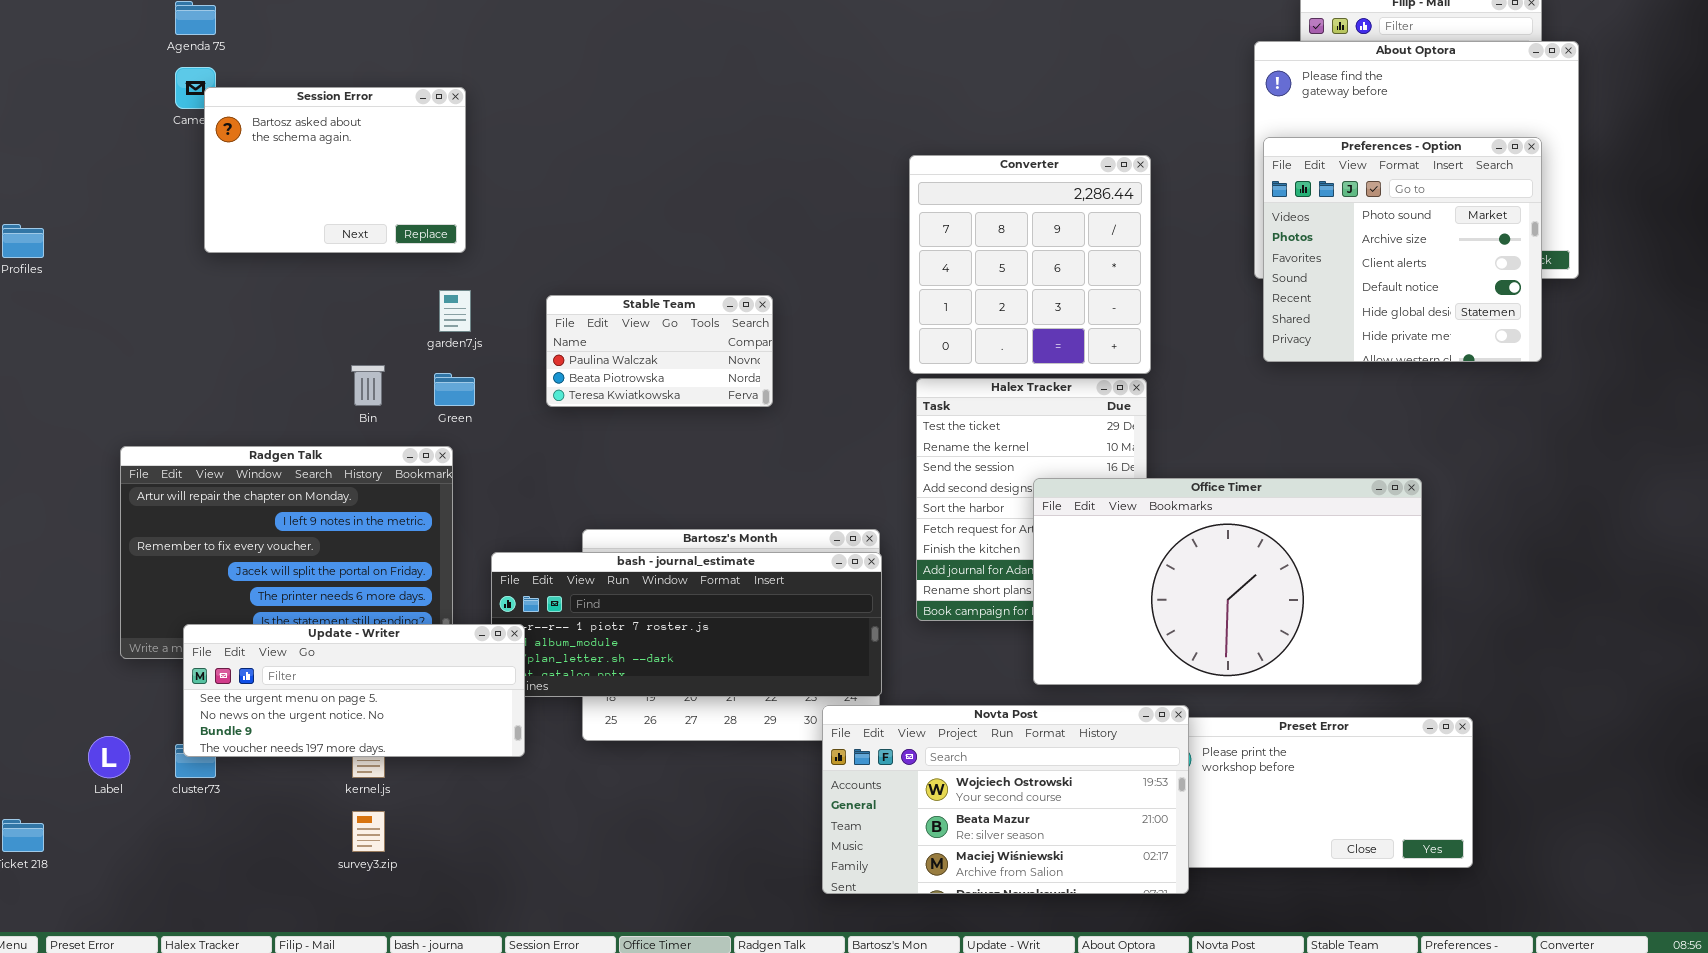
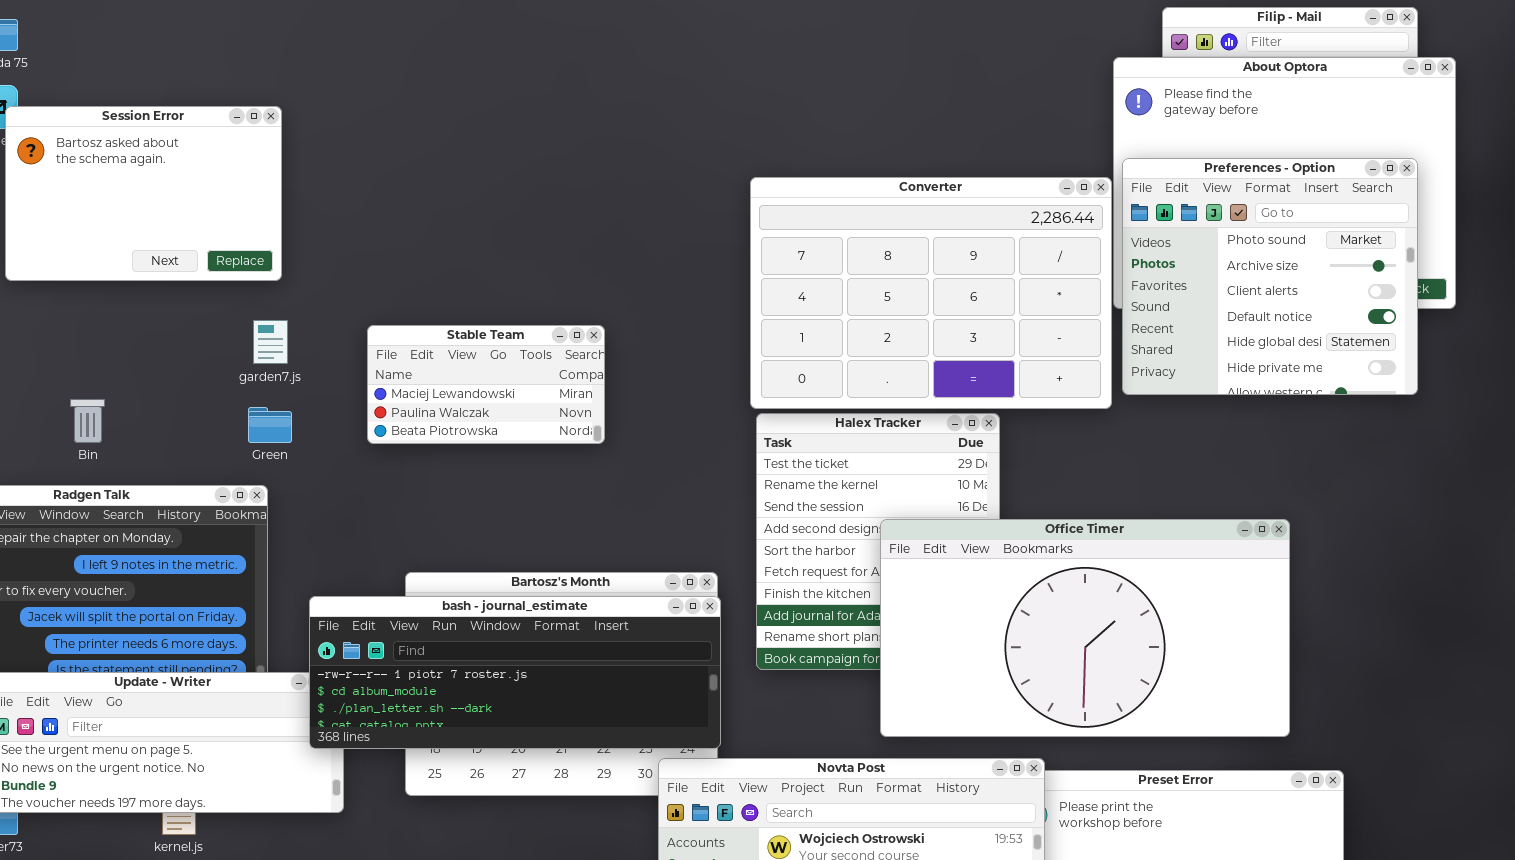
Converter: [909,155,1151,374] -> [750,177,1112,409], resized
Stable Team: [546,295,773,407] -> [367,325,605,444], scrolled up 1 row
Bin: [351,365,385,406] -> [70,399,105,443], moved
bash - journal_estimate: [491,552,882,697] -> [309,596,721,749], raised

